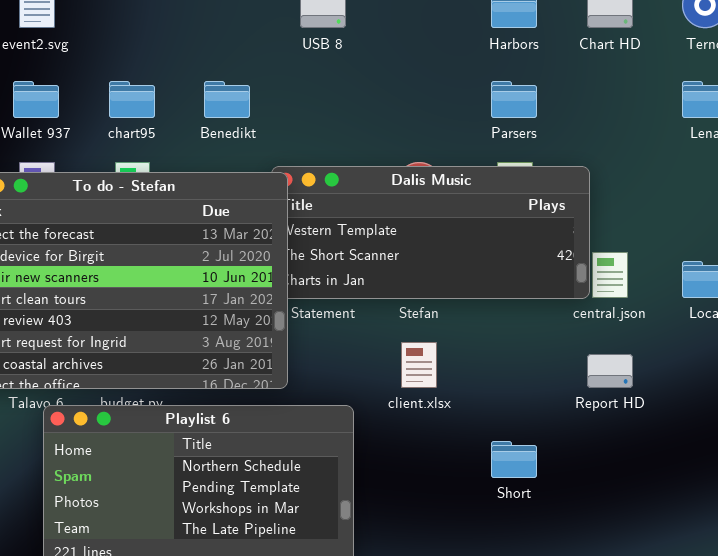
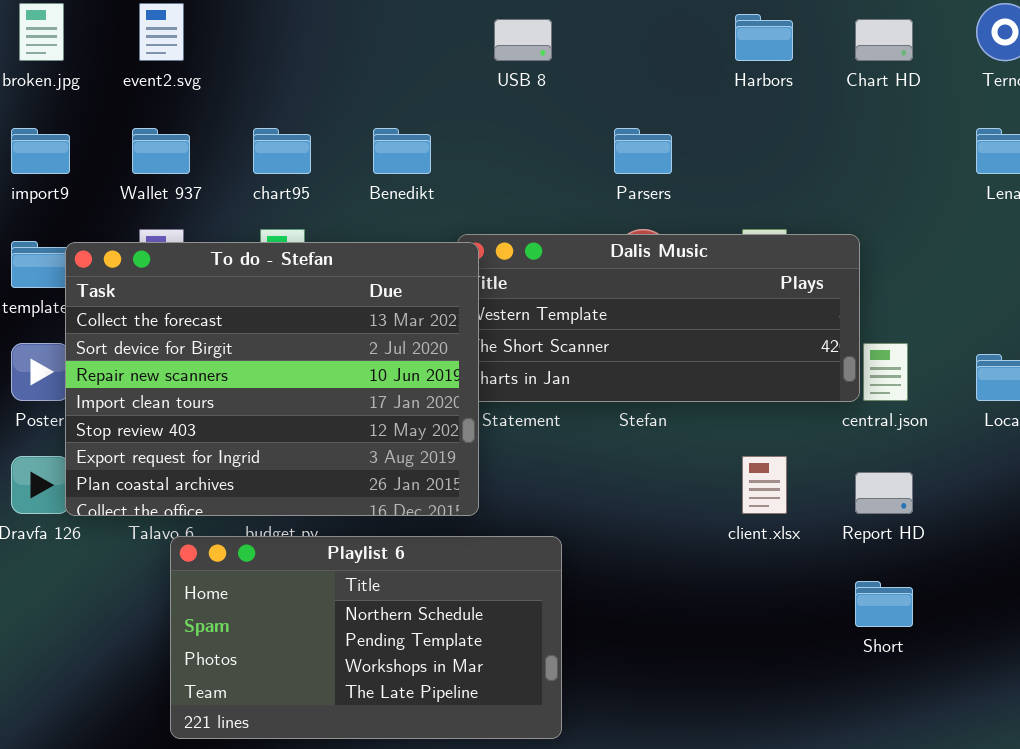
Parsers: [491,81,537,118] -> [614,128,672,174], moved
client.xlsx: [401,342,437,388] -> [742,456,787,514], moved
Short: [491,441,537,478] -> [855,581,913,627], moved

